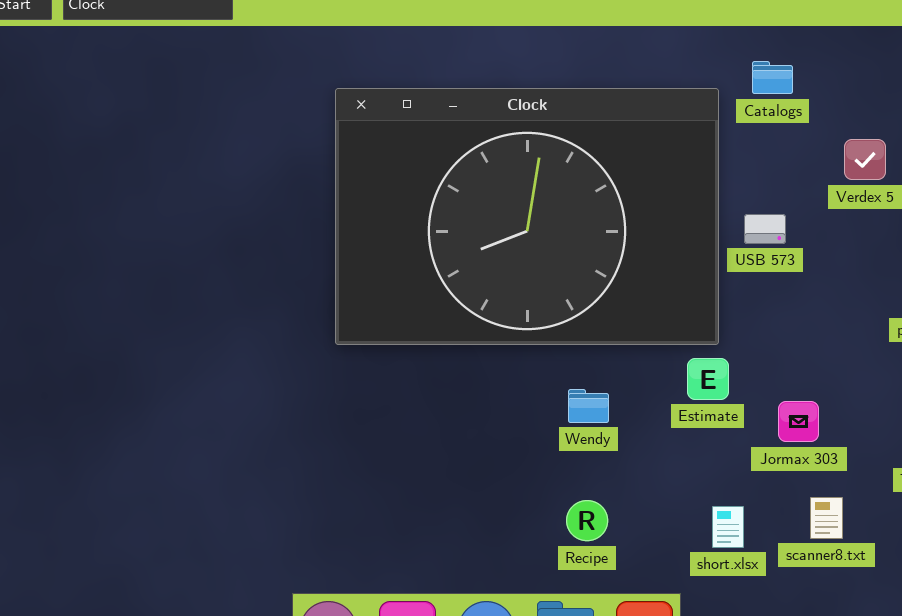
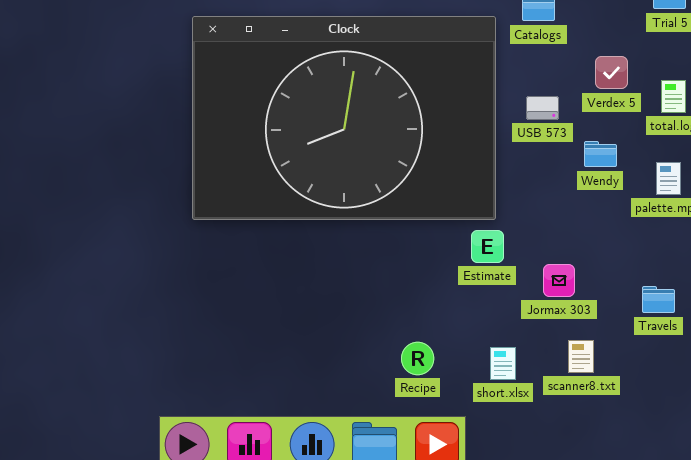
USB 573: [744,214,786,244] -> [526,96,559,120], moved
Wendy: [568,389,609,423] -> [584,141,617,167], moved
Recipe: [566,500,608,541] -> [401,342,434,375], moved

